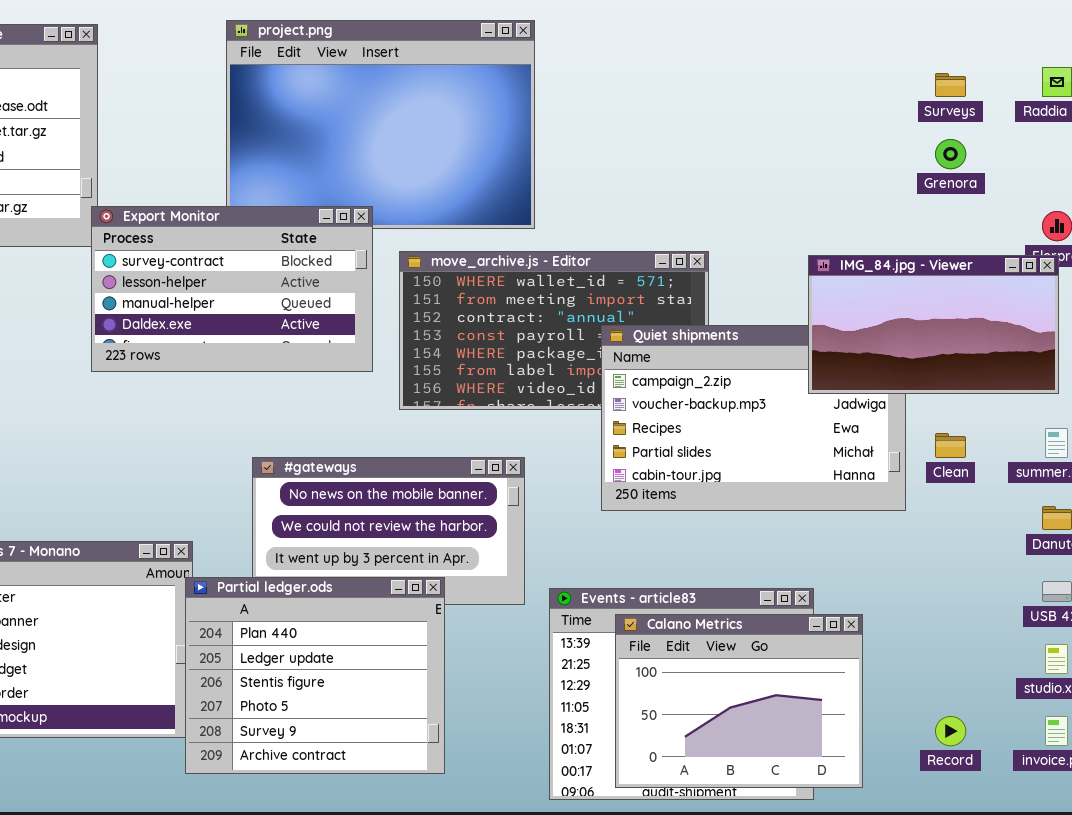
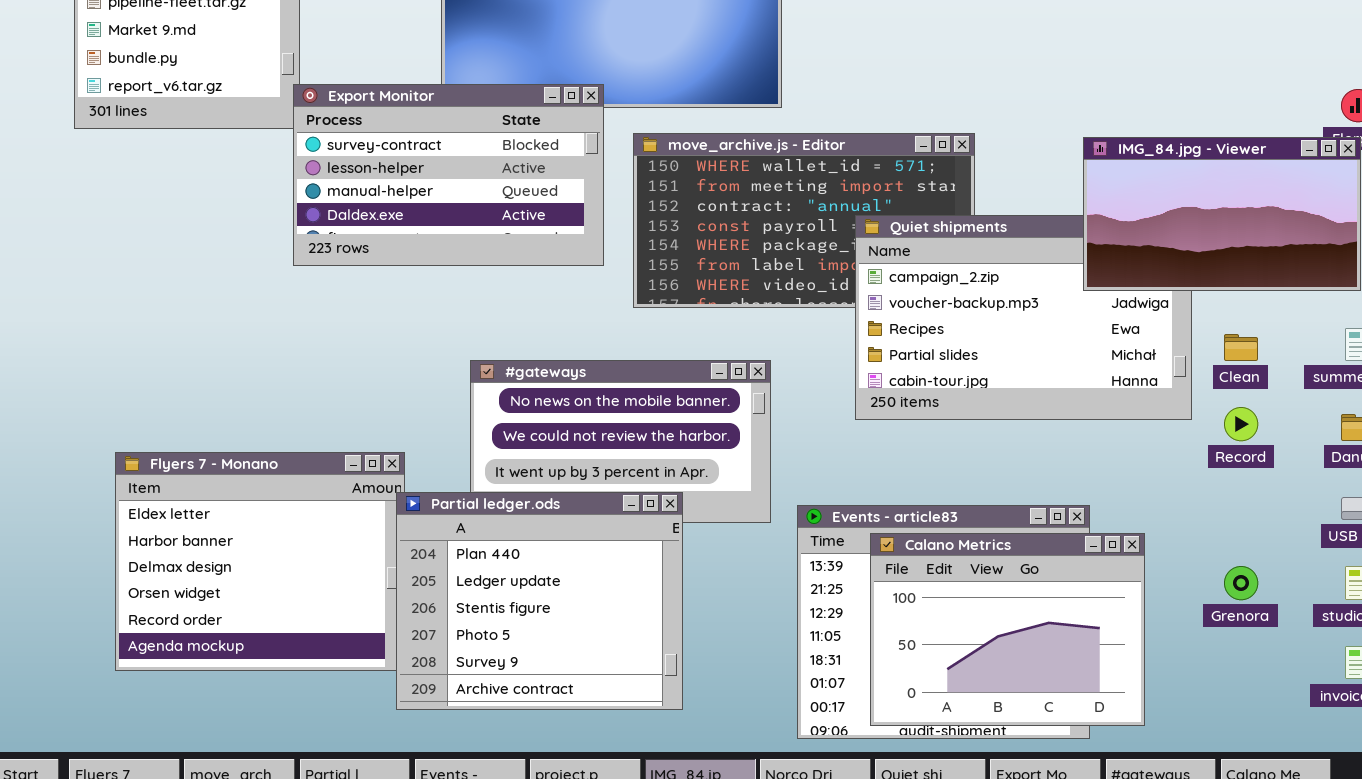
Grenora: [935,139,966,169] -> [1224,566,1258,600], moved
Record: [935,716,966,746] -> [1224,407,1258,441], moved

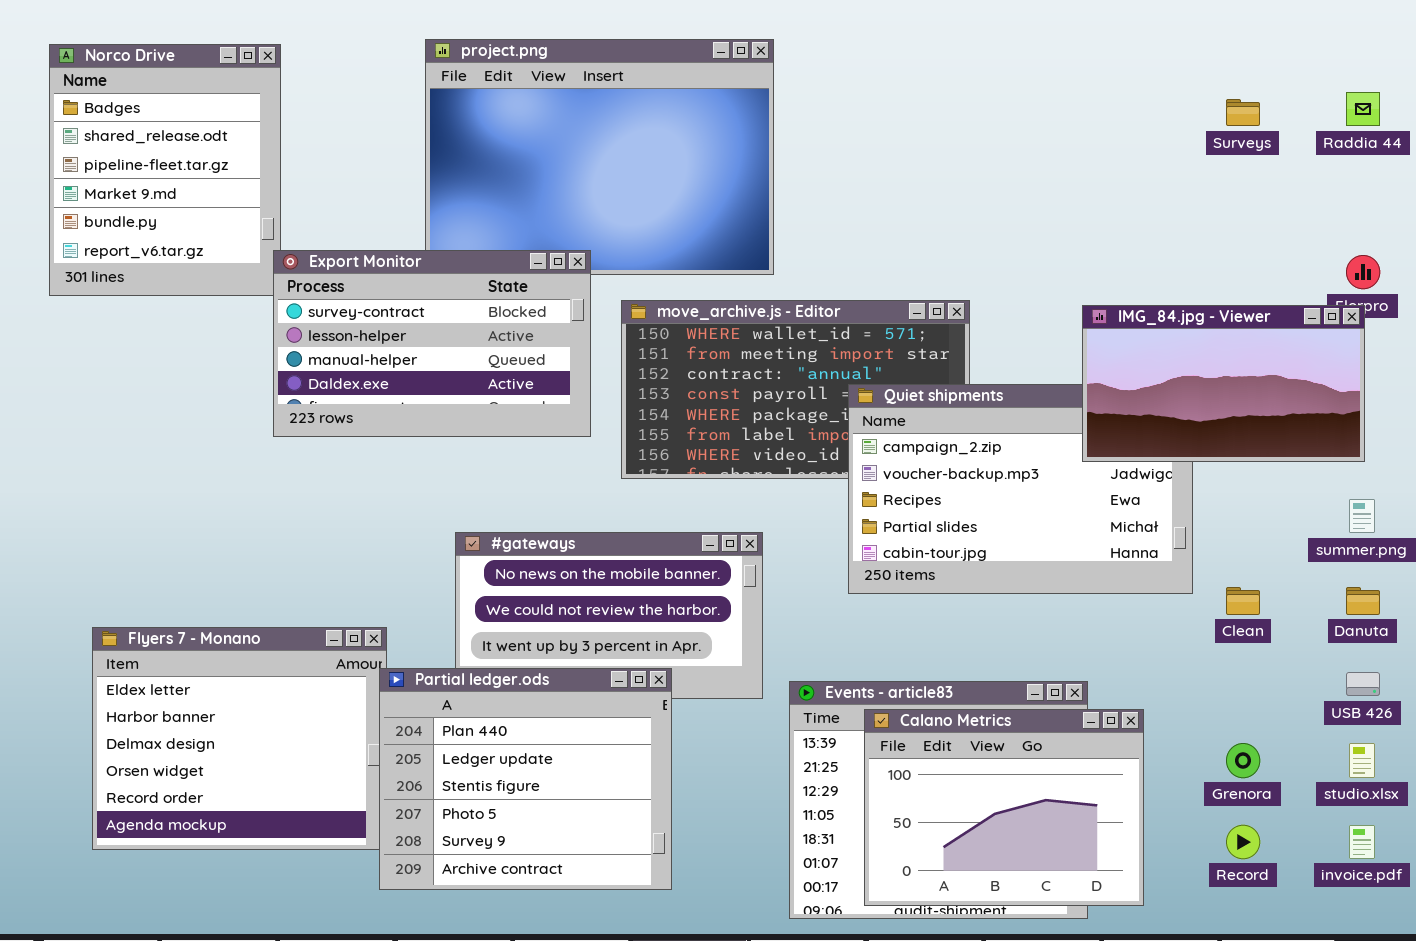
Clean: [1224,334,1258,361] -> [1226,587,1260,615], moved
Record: [1224,407,1258,441] -> [1226,825,1260,859], moved

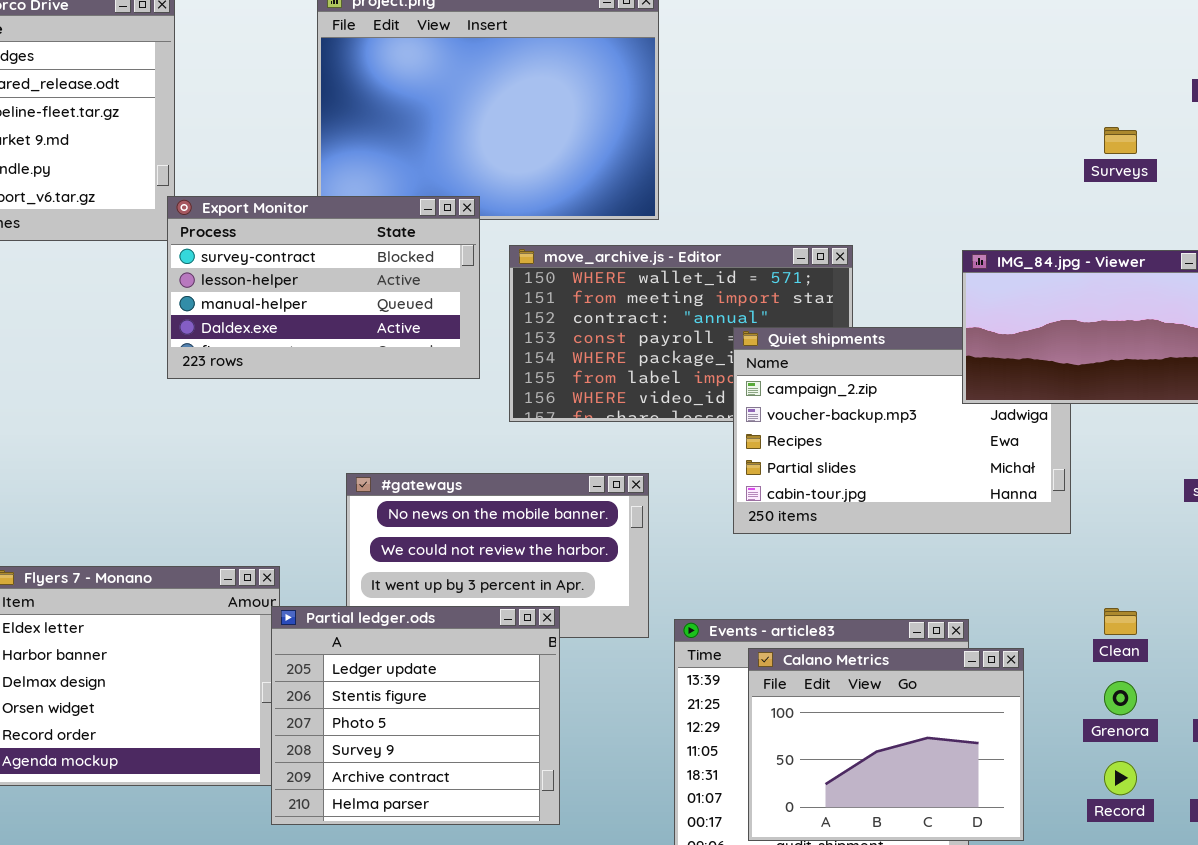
Surveys: [1226,99,1260,126] -> [1104,127,1137,154], moved
Clean: [1226,587,1260,615] -> [1104,608,1137,635], moved
Partial ledger.ods: [379,668,672,890] -> [271,606,560,825], scrolled down 1 row

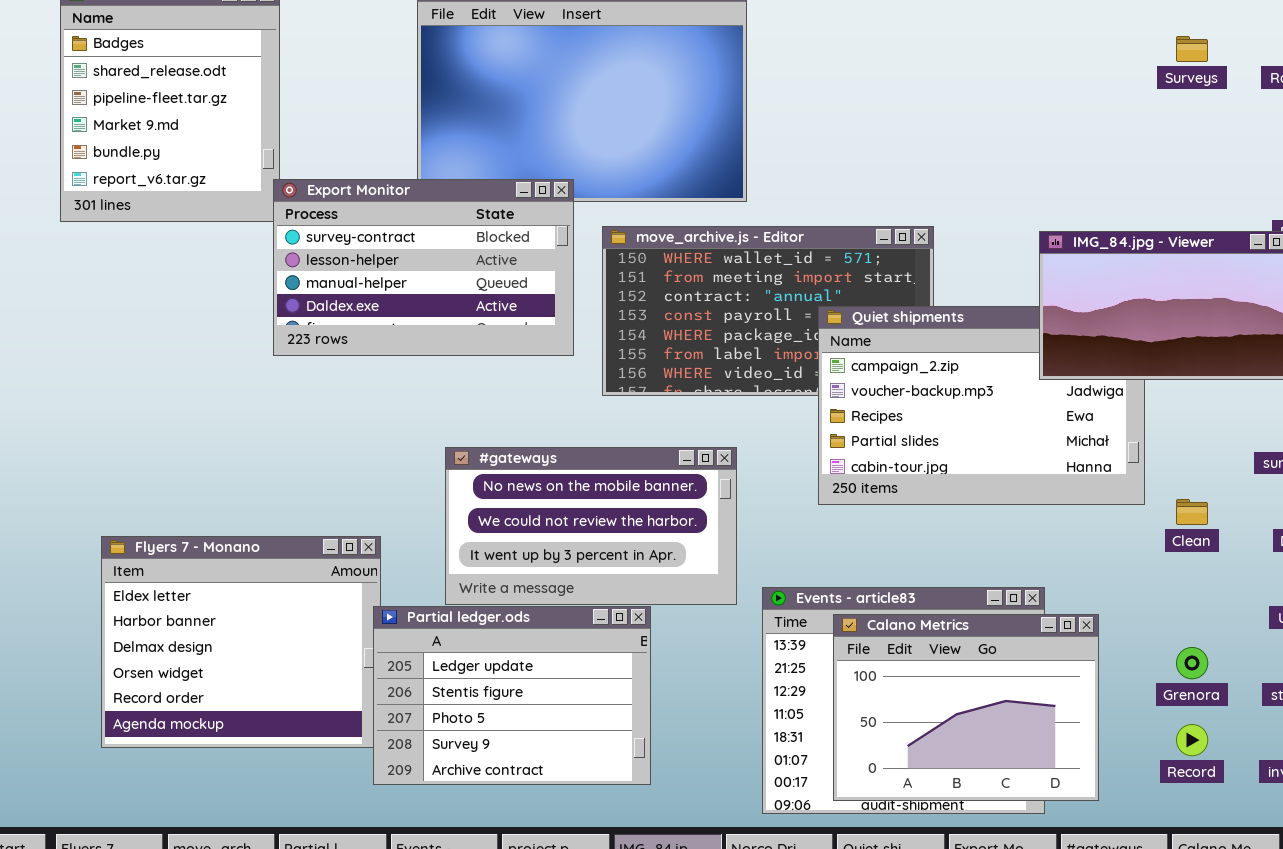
Surveys: [1104,127,1137,154] -> [1176,36,1208,62], moved
Partial ledger.ods: [271,606,560,825] -> [373,606,651,785], resized
Clean: [1104,608,1137,635] -> [1176,499,1208,525], moved

